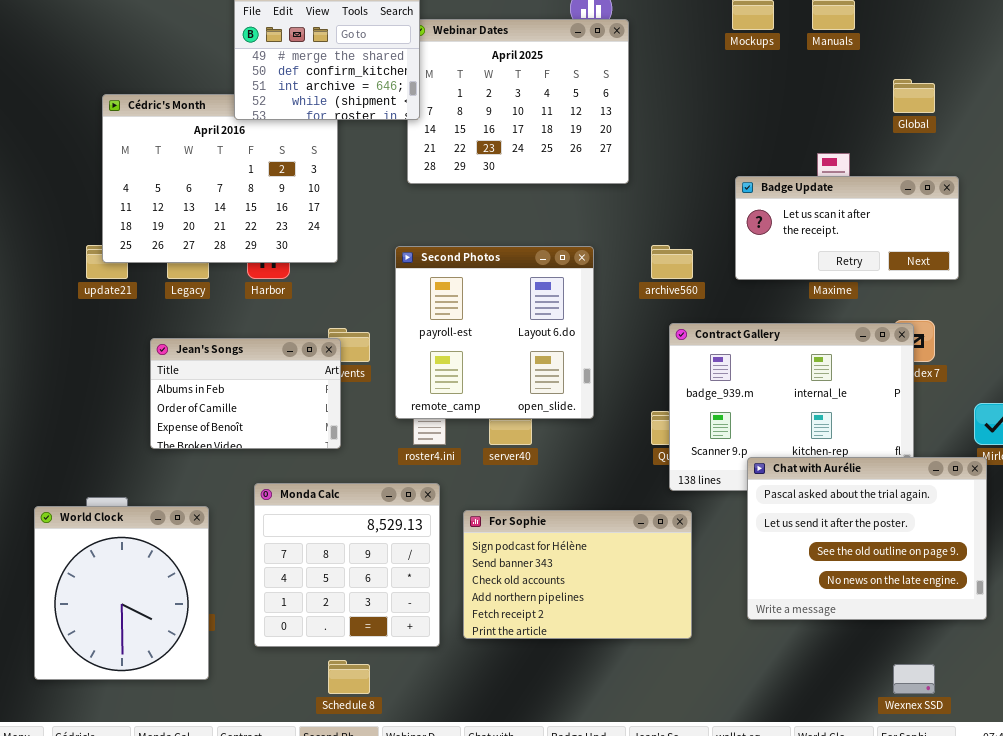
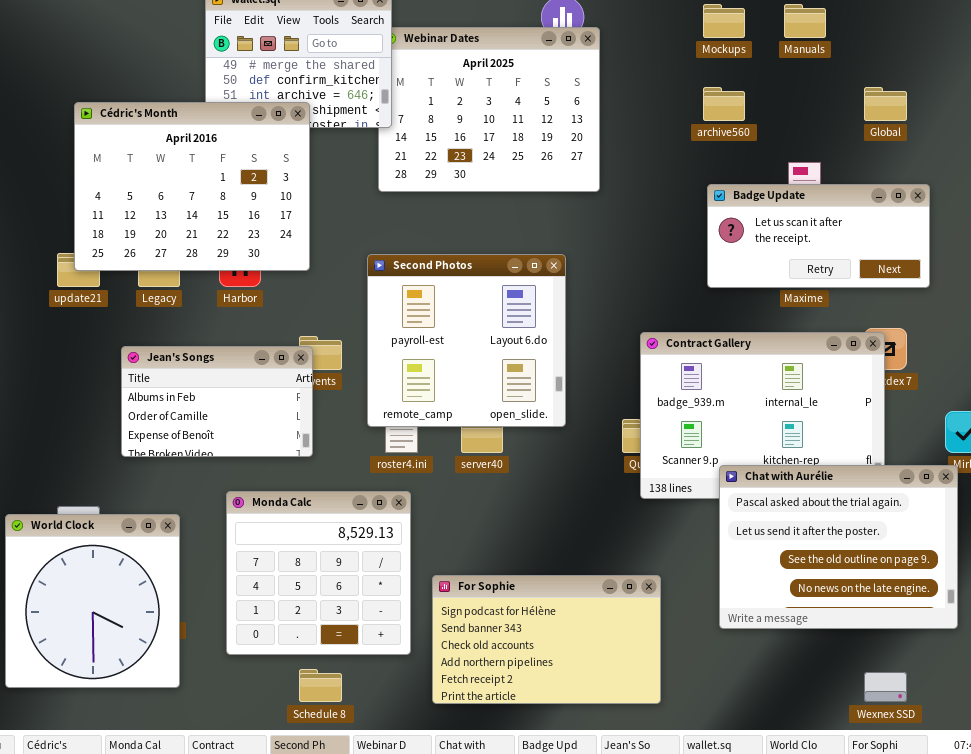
Cédric's Month: [102,94,338,263] -> [74,102,310,271], raised
archive560: [651,245,693,279] -> [703,87,745,121], moved
For Sophie: [463,510,692,639] -> [432,575,661,704], moved

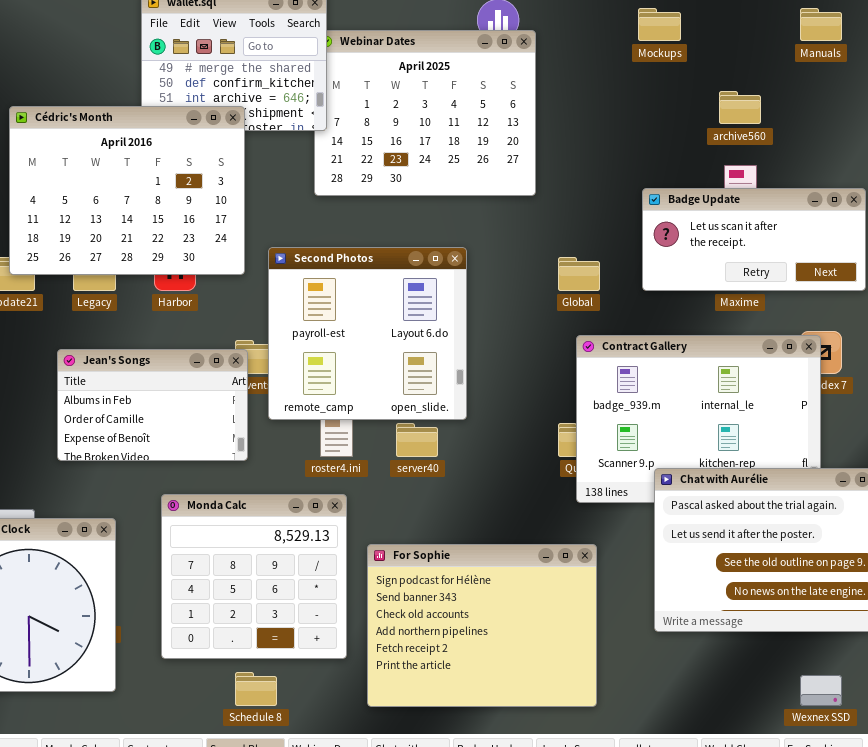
Manuals: [784,4,826,38] -> [800,8,842,41], moved
archive560: [703,87,745,121] -> [719,91,761,124], moved
Global: [864,87,907,121] -> [558,257,600,291], moved
Second Photos: [367,254,566,427] -> [268,247,467,420], moved
For Sophie: [432,575,661,704] -> [367,544,597,707], resized

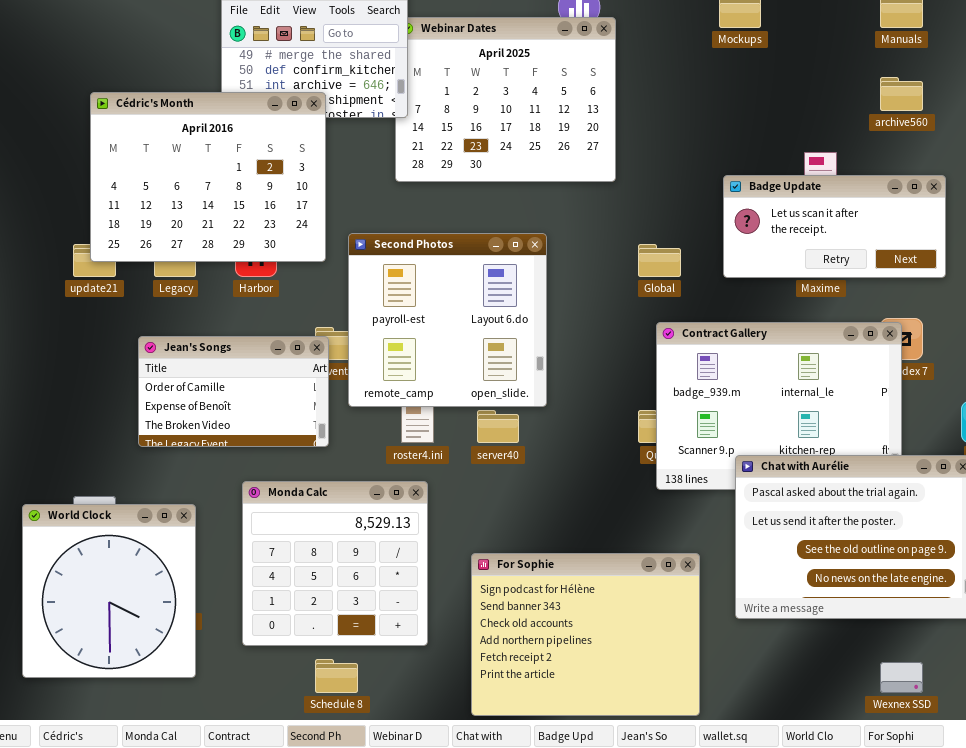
archive560: [719,91,761,124] -> [880,77,923,111], moved
Jean's Songs: [57,349,248,461] -> [138,336,329,447], scrolled down 1 row
For Sophie: [367,544,597,707] -> [471,553,700,716], moved

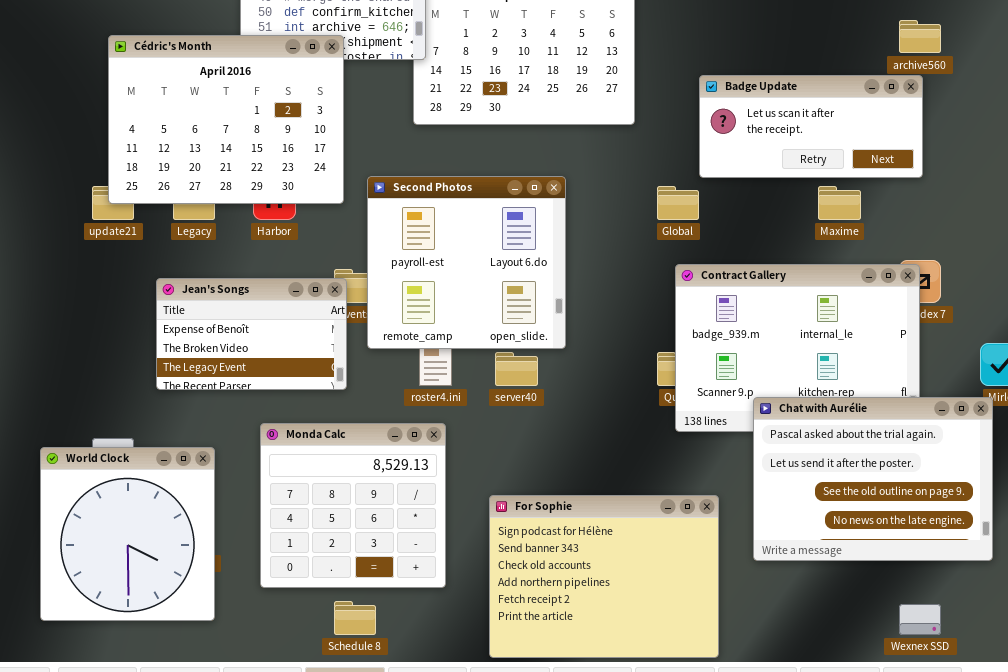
Badge Update: [723,175,946,278] -> [699,75,923,178], moved
Jean's Songs: [138,336,329,447] -> [156,278,347,390], scrolled down 1 row

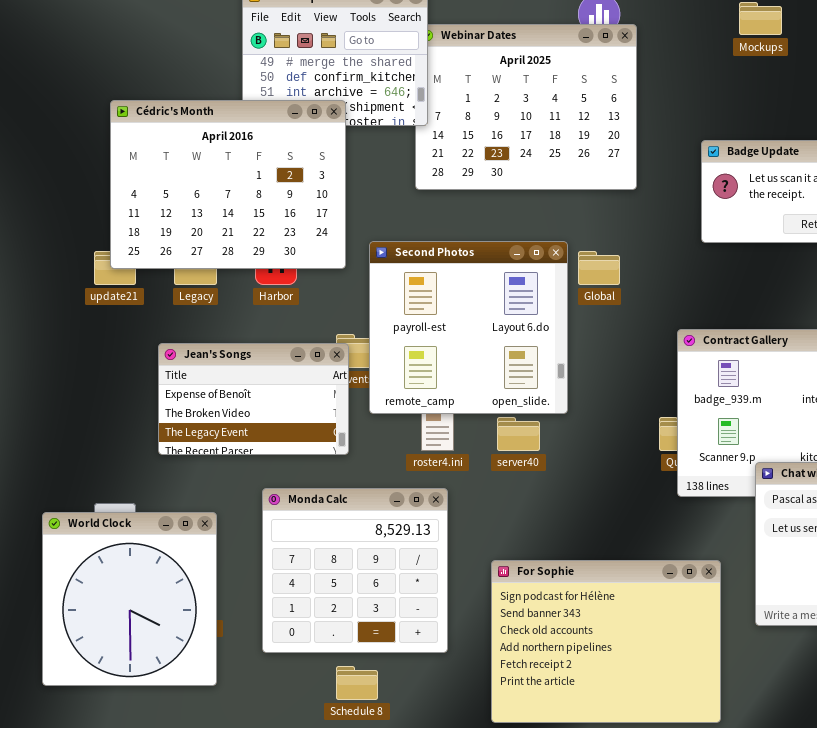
Global: [657,186,699,220] -> [578,251,620,285], moved

